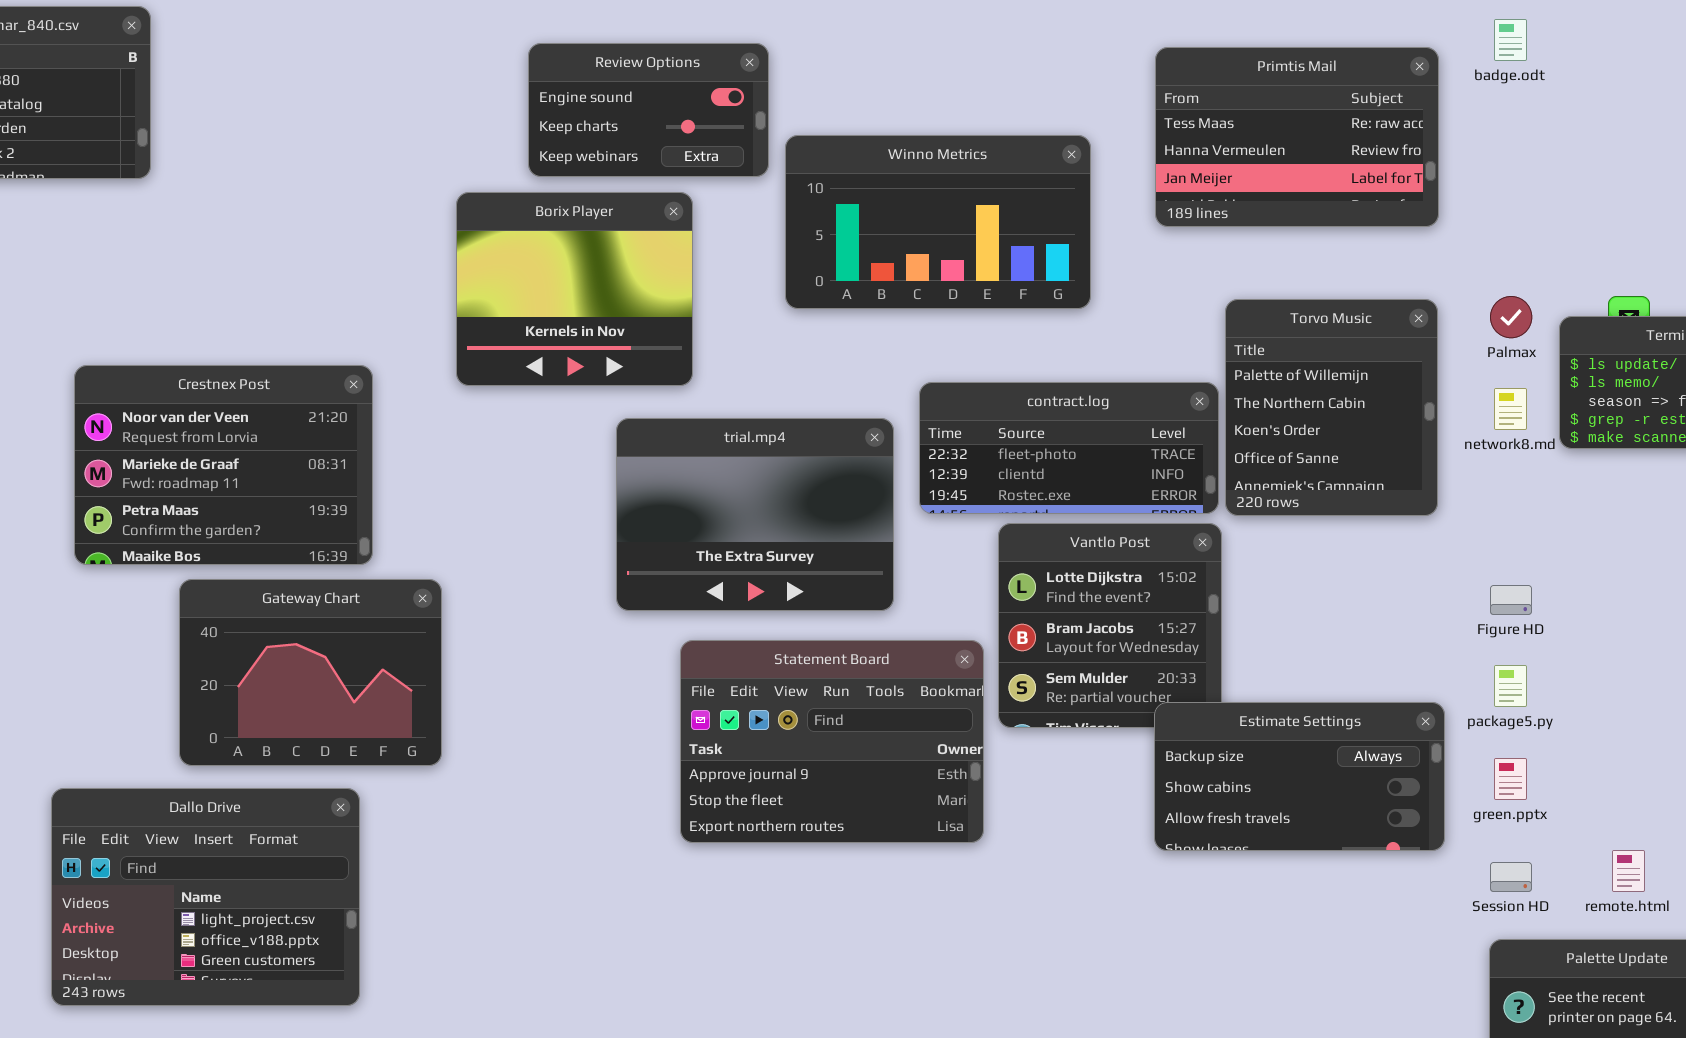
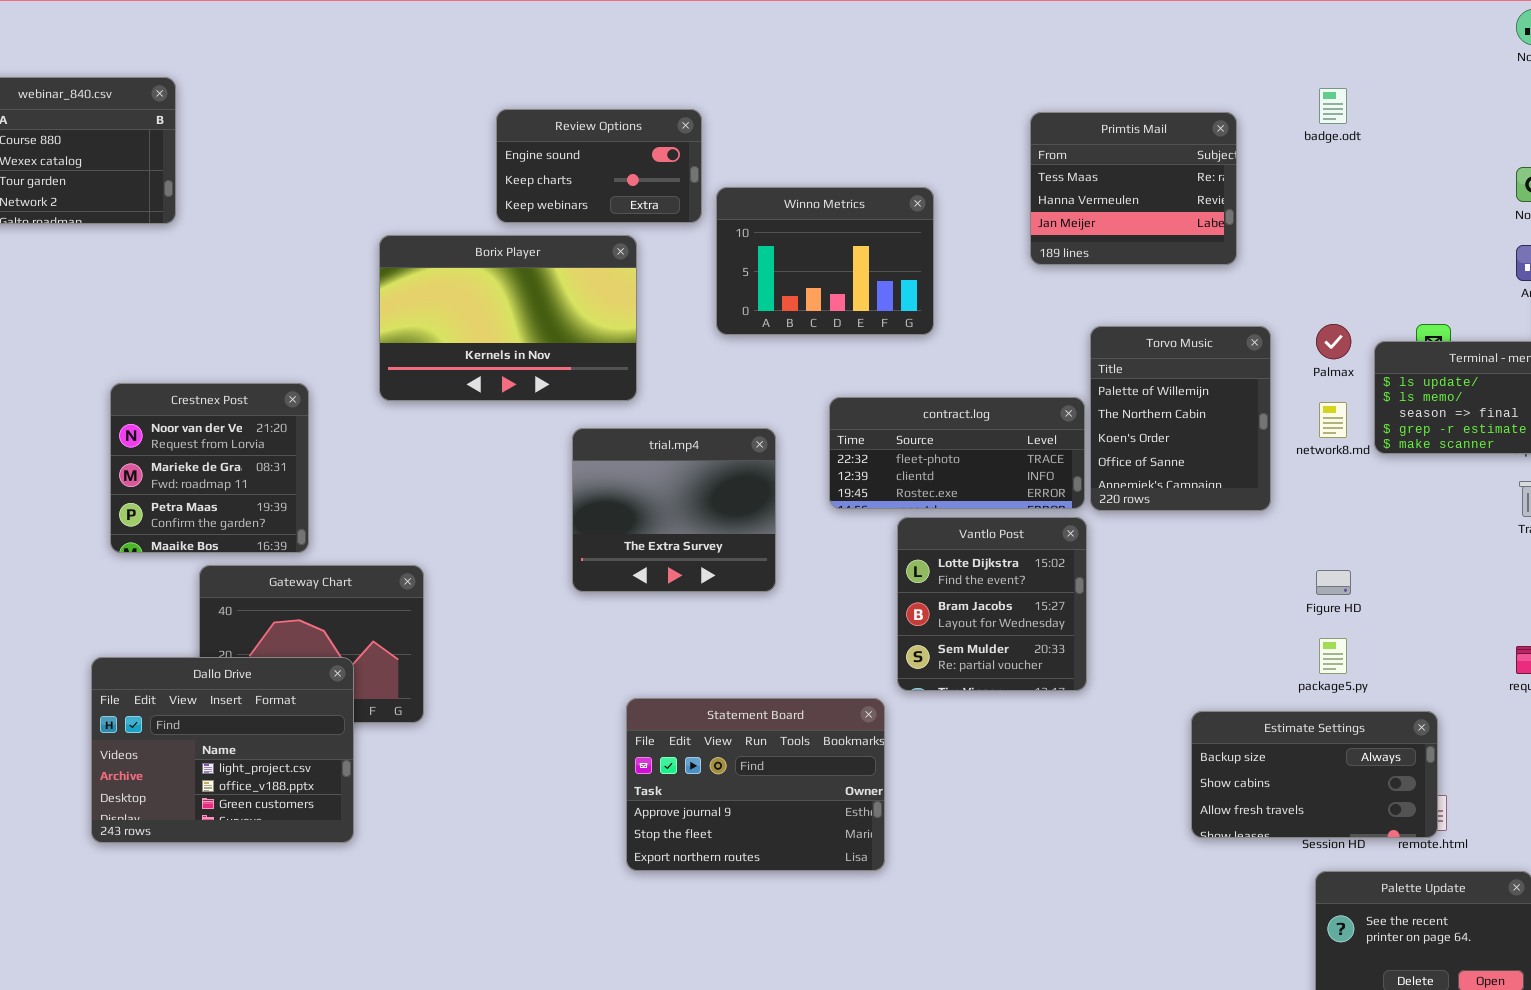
Primtis Mail: [1155,47,1439,227] -> [1030,112,1237,265], resized
Winno Metrics: [785,135,1091,309] -> [716,187,934,335], resized
Borix Player: [456,192,693,386] -> [379,235,637,401], resized
Crestnex Post: [74,365,373,565] -> [110,383,309,553], resized
trial.mp4: [616,418,894,611] -> [572,428,776,592], resized
Statement Board: [680,640,984,843] -> [626,698,885,871], moved
Estimate Settings: [1154,702,1445,851] -> [1191,711,1438,838], moved
Dallo Drive: [51,788,360,1006] -> [91,657,354,843], moved

